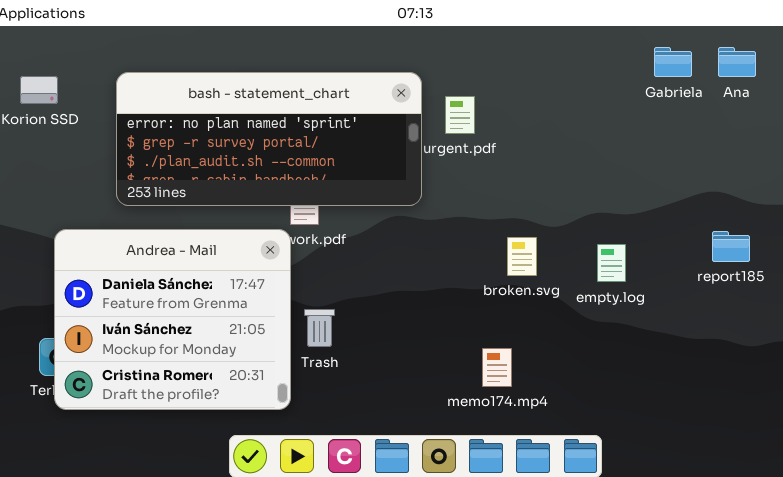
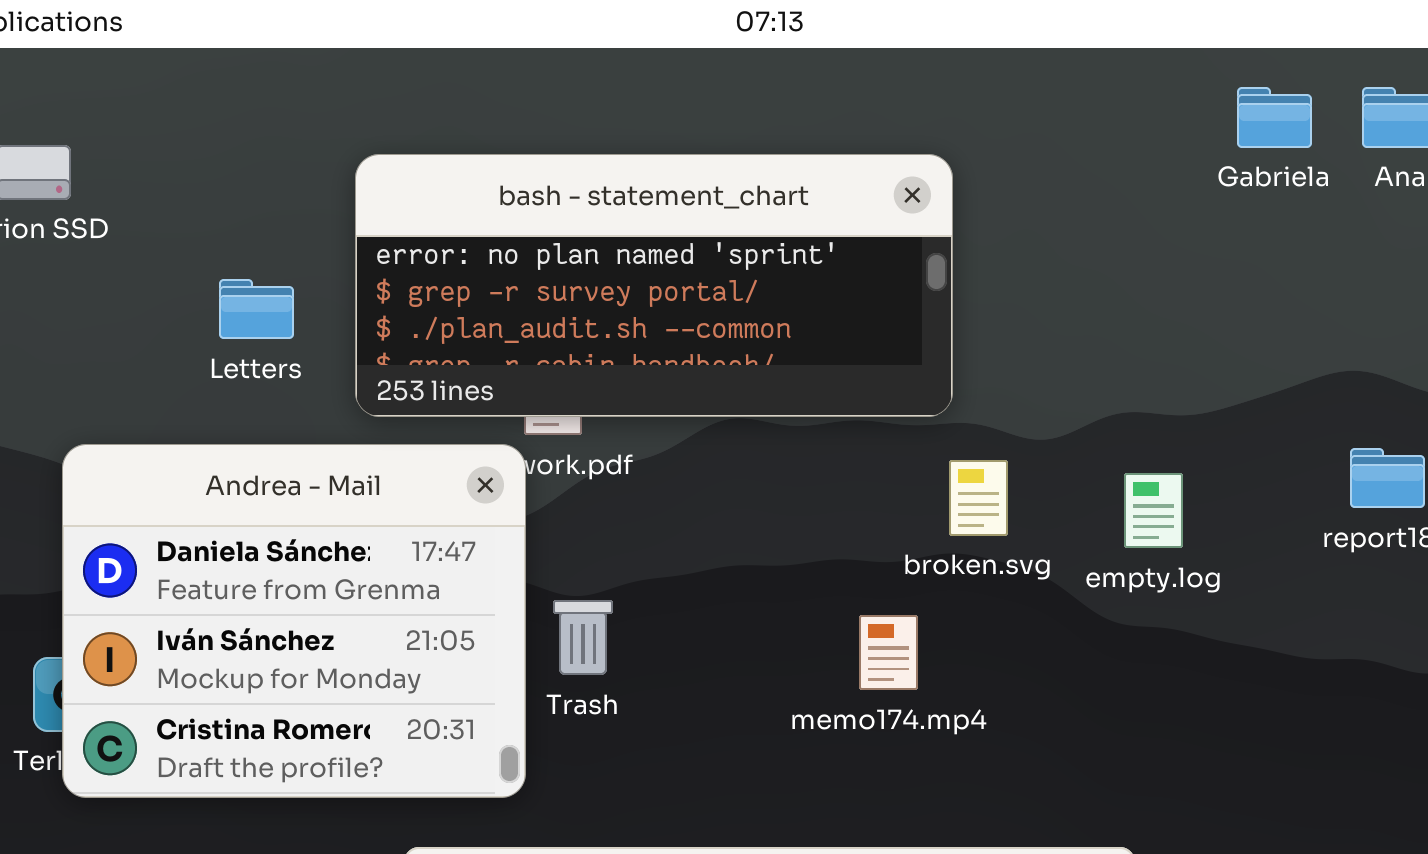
bash - statement_chart: [116,72,422,206] -> [355,154,953,417], moved
memo174.mp4: [482,348,512,387] -> [859,615,918,690], moved

